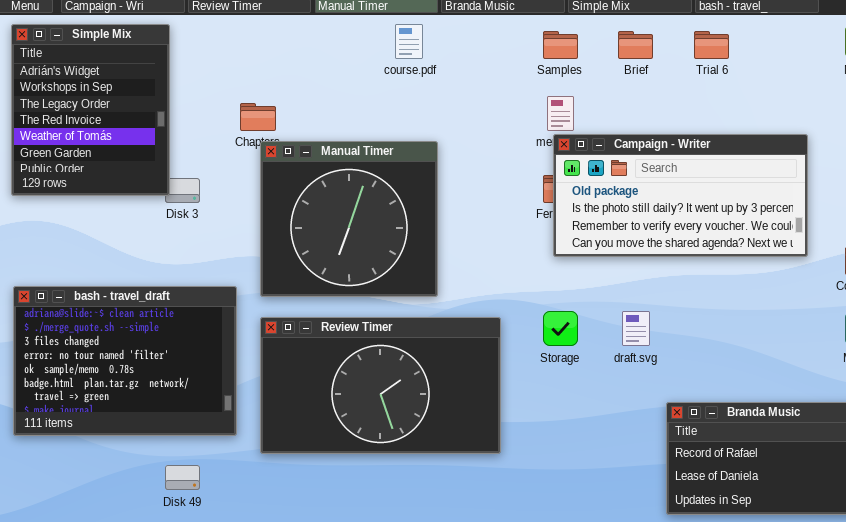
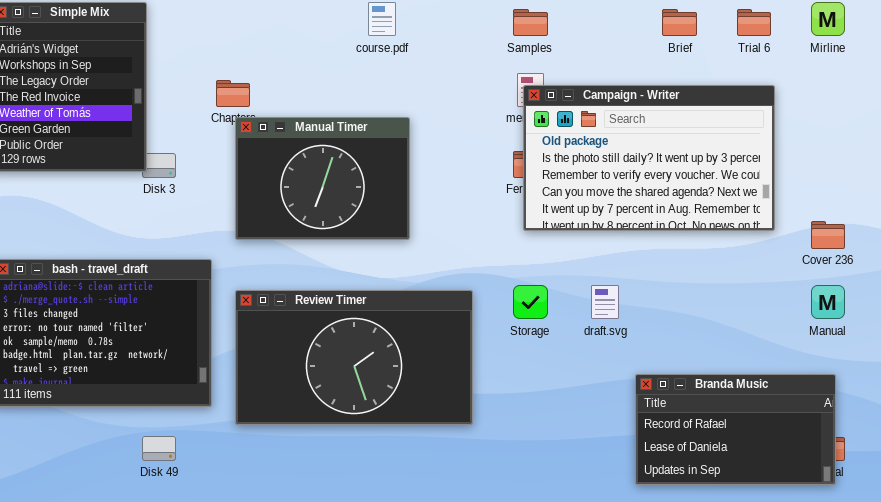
Brief: [618,31,653,59] -> [662,9,697,36], moved
Trial 6: [694,31,729,59] -> [737,9,771,36], moved
Campaign - Writer: [553,134,808,257] -> [523,85,775,231], resized
Manual Timer: [260,141,438,297] -> [235,117,410,240], resized

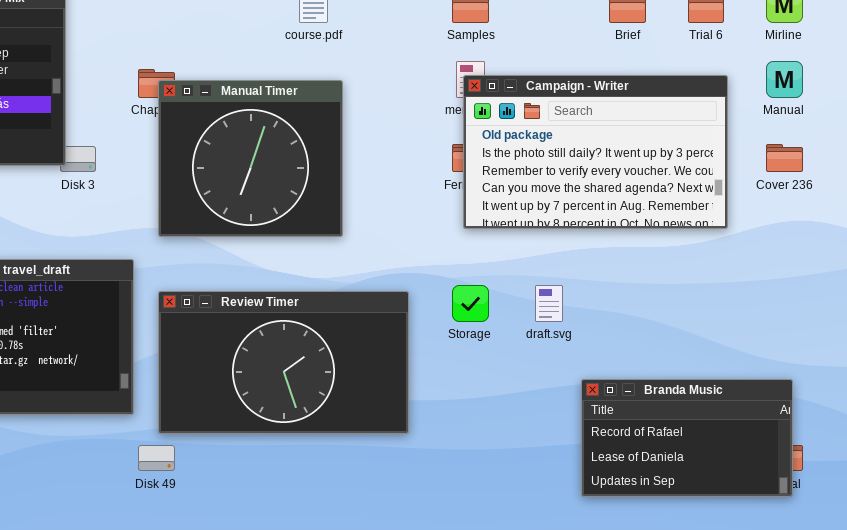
Manual Timer: [235,117,410,240] -> [158,80,343,237], resized
Cover 236: [811,221,845,249] -> [766,144,803,172], moved
Manual: [811,285,845,319] -> [766,61,803,98], moved
Disk 49: [142,436,176,461] -> [138,445,175,471], moved

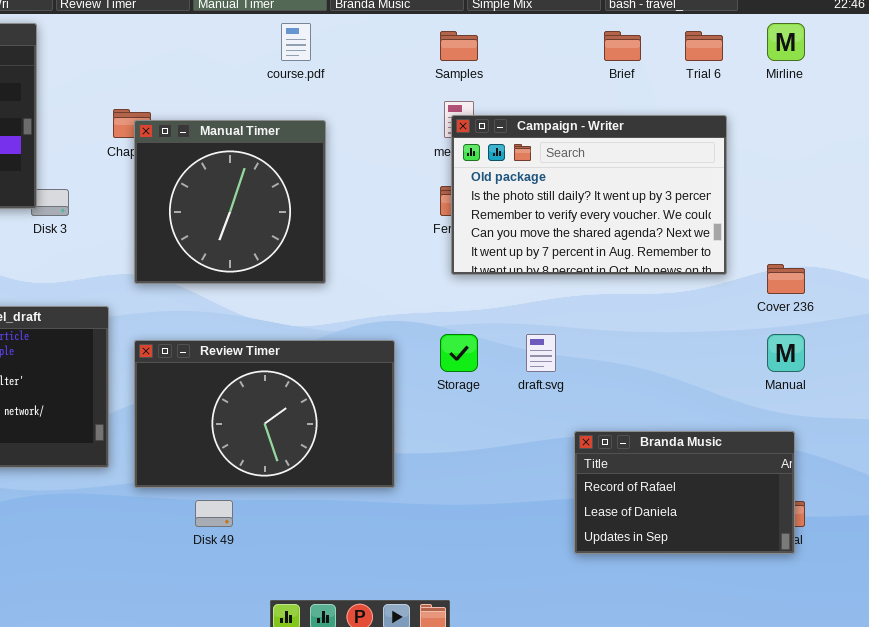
Manual: [766,61,803,98] -> [767,334,805,372], moved
Cover 236: [766,144,803,172] -> [767,264,805,294], moved
Disk 49: [138,445,175,471] -> [195,500,233,527], moved

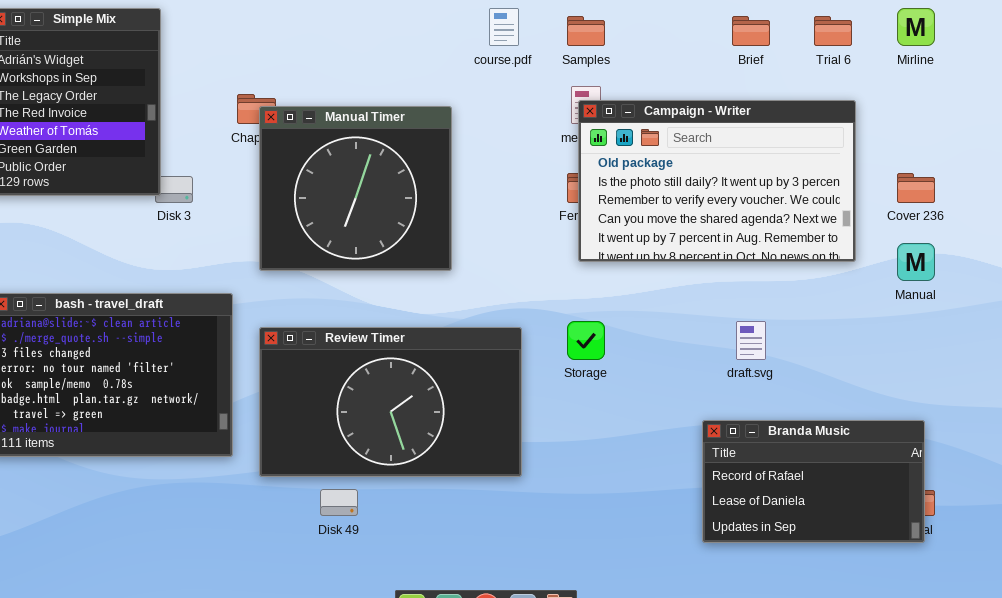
course.pdf: [281,23,311,61] -> [489,8,519,46], moved
Cover 236: [767,264,805,294] -> [897,173,935,203], moved
draft.svg: [526,334,556,372] -> [736,321,766,360], moved
Manual: [767,334,805,372] -> [897,243,935,281], moved

